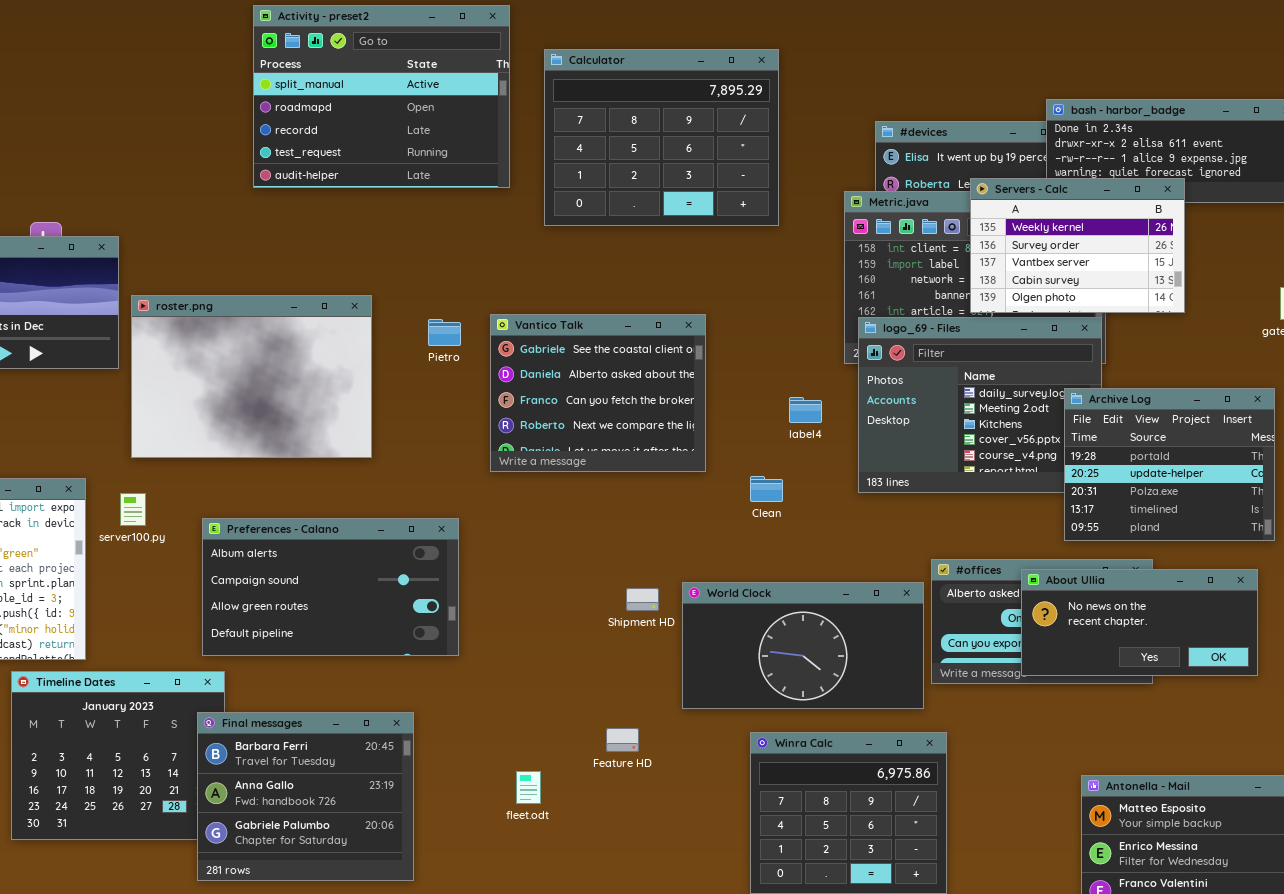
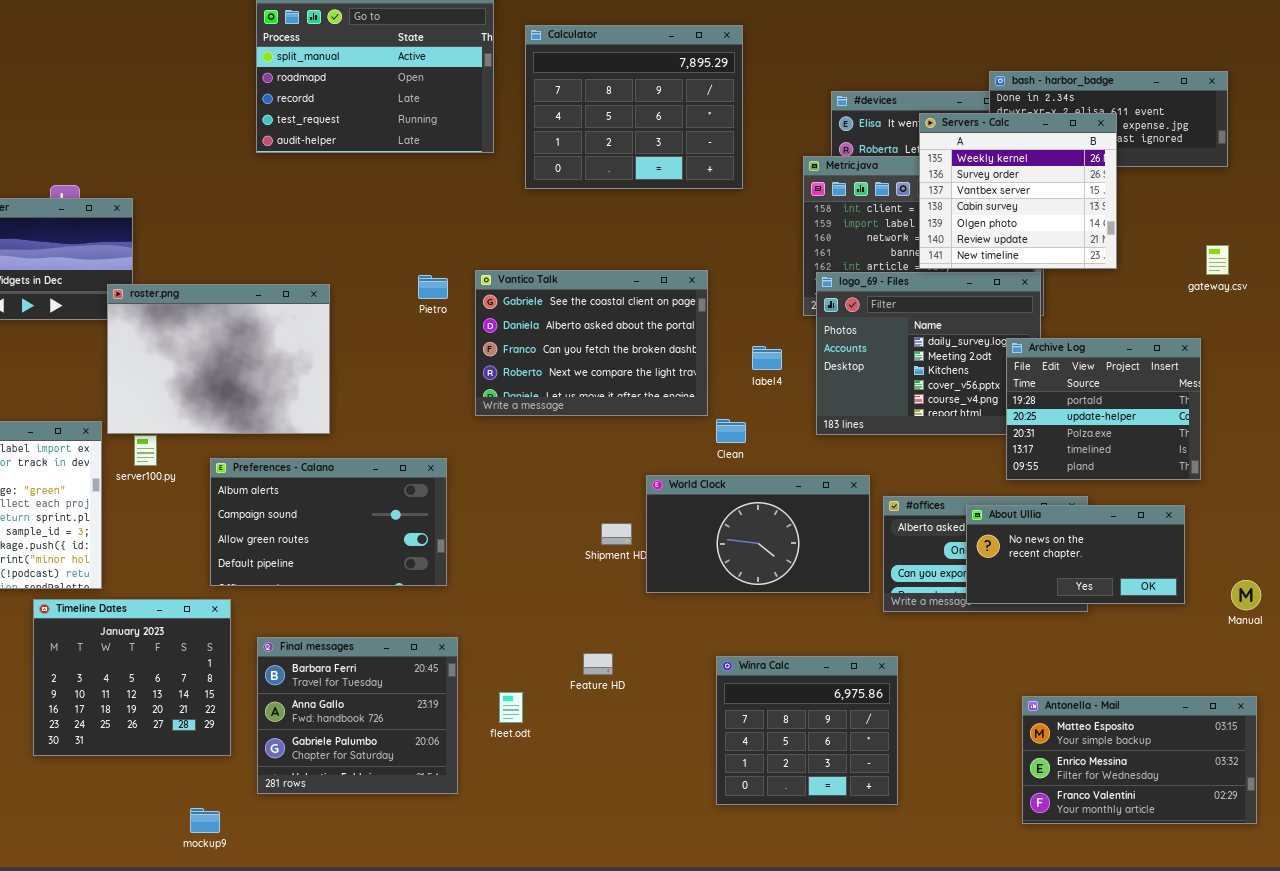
Servers - Calc: [970,178,1185,313] -> [919,113,1117,269], resized
roster.png: [131,295,372,458] -> [107,284,330,434], moved
Vantico Talk: [490,314,706,472] -> [475,270,708,416], resized
World Clock: [682,582,924,709] -> [646,475,870,593], moved
Final messages: [197,712,414,881] -> [257,637,458,794], moved

